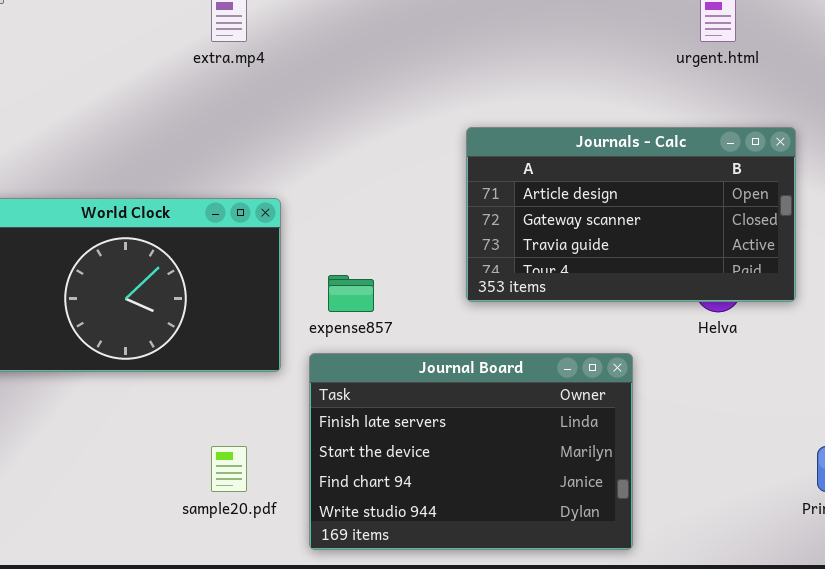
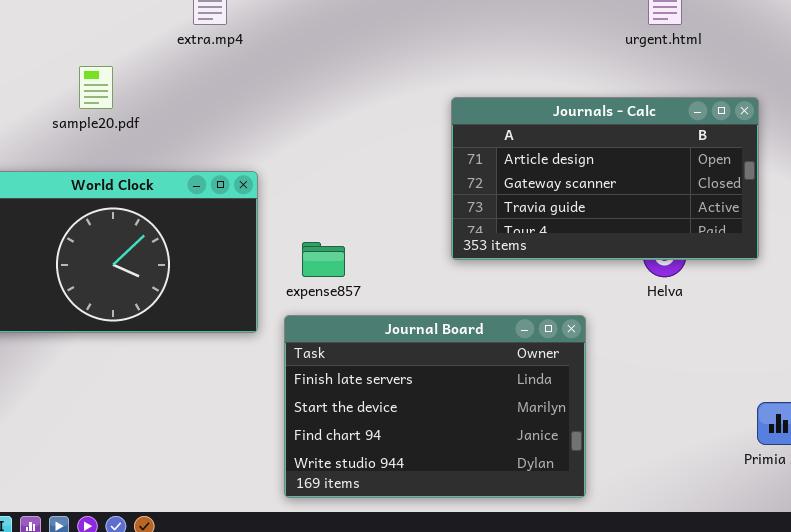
Journals - Calc: [466,127,796,302] -> [451,97,759,260], moved
sample20.pdf: [211,446,247,492] -> [79,66,113,109], moved

